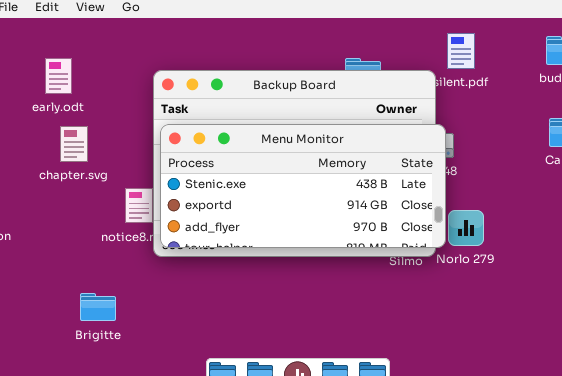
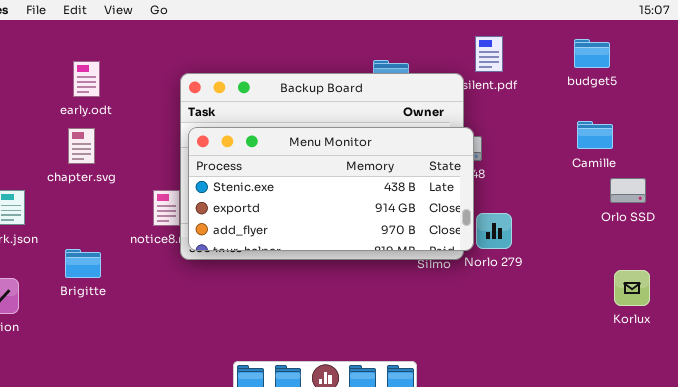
chapter.svg: [60,126,88,162] -> [68,128,95,164], moved
Brigitte: [80,293,116,321] -> [65,249,101,278], moved

